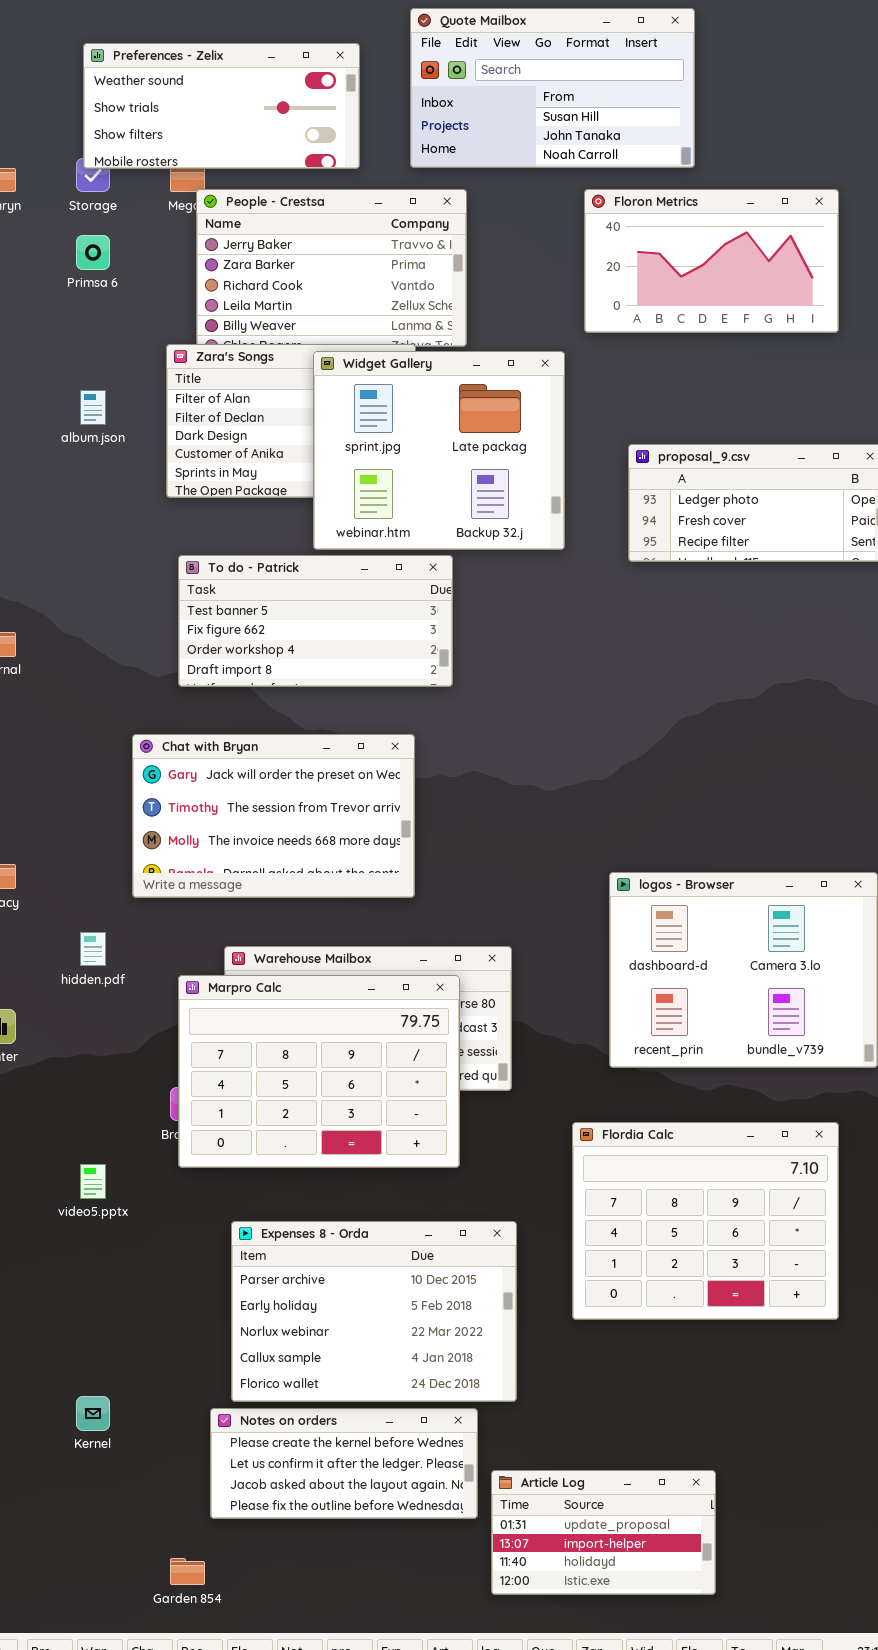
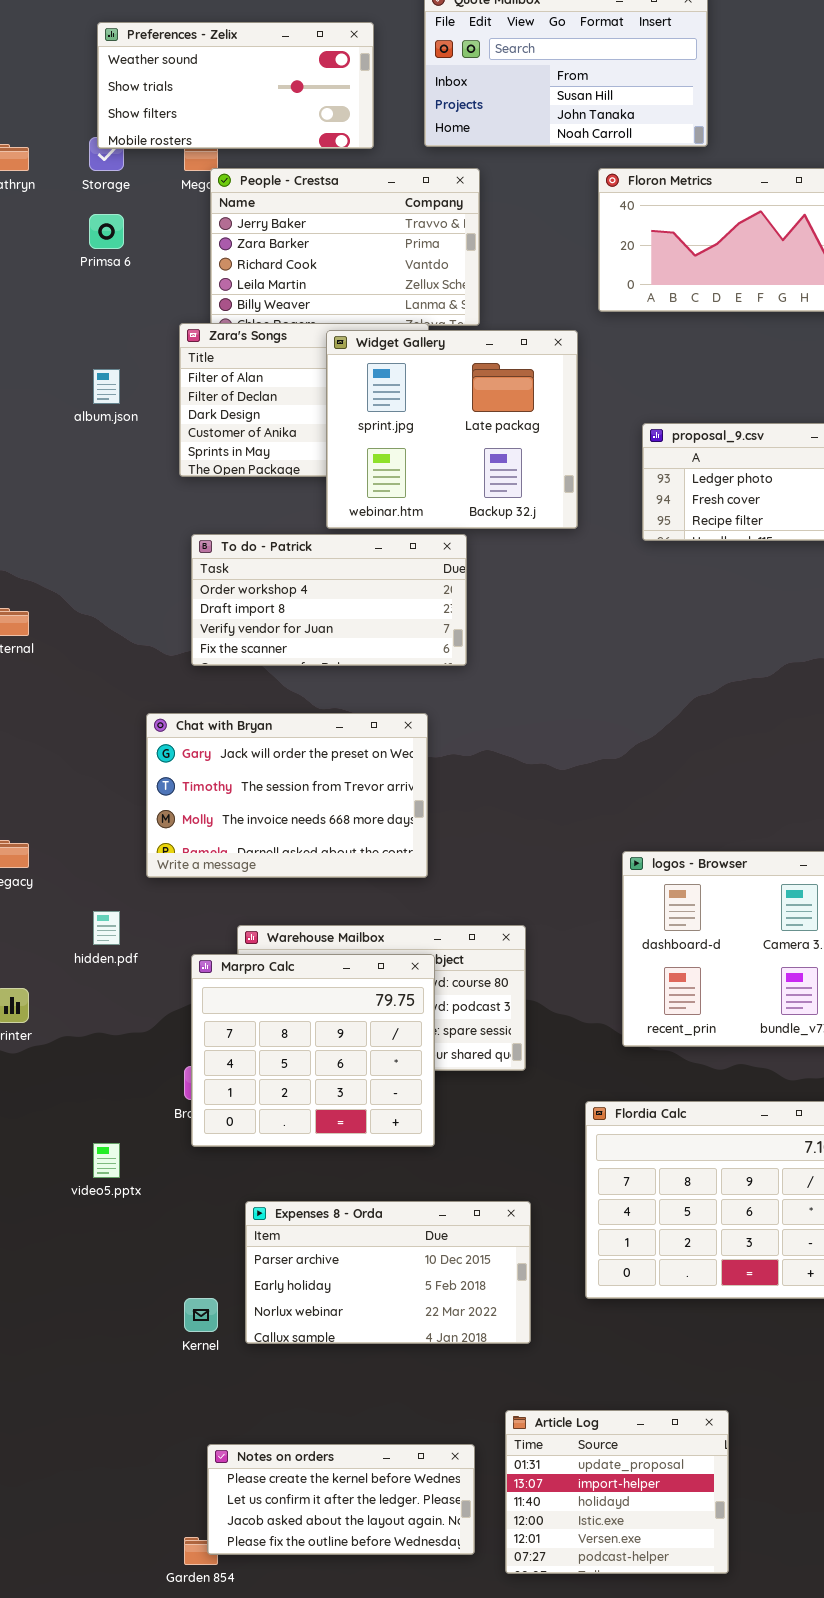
To do - Patrick: [178,555,453,687] -> [191,534,467,666], scrolled down 2 rows
Marpro Calc: [178,975,460,1168] -> [191,954,435,1147], resized
Expenses 8 - Orda: [231,1221,517,1402] -> [245,1201,531,1344], resized
Kernel: [76,1396,110,1431] -> [184,1298,218,1332], moved
Notes on orders: [210,1408,478,1519] -> [207,1444,475,1555], moved
Article Log: [491,1470,716,1595] -> [505,1410,729,1574], resized

